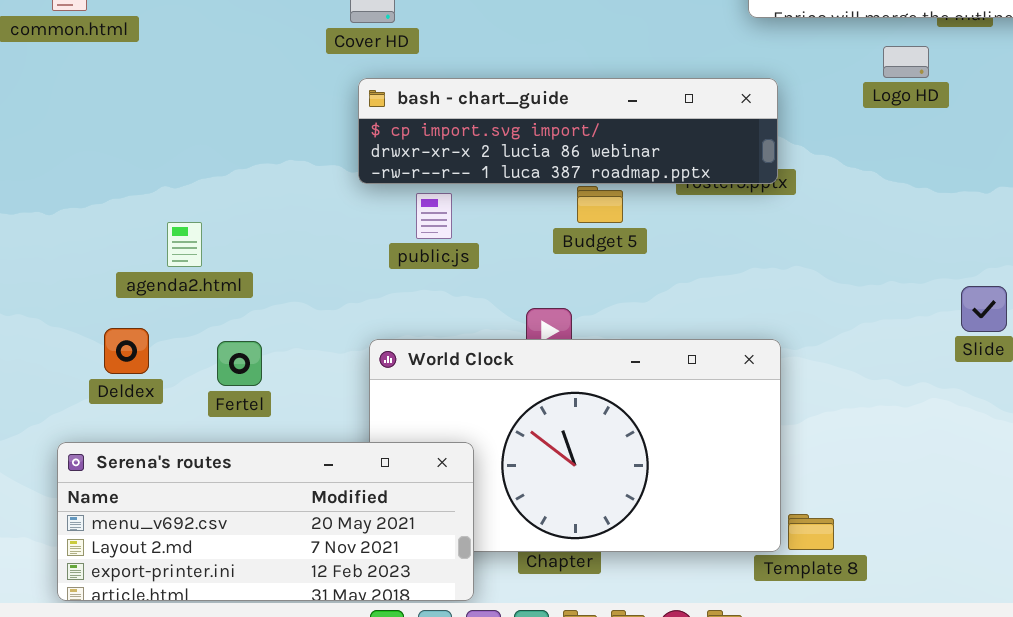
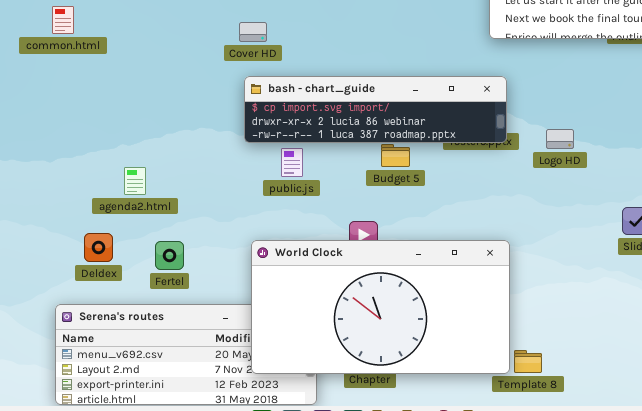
Logo HD: [883,46,929,78] -> [546,129,574,149], moved
World Clock: [369,339,781,552] -> [251,240,510,374], raised

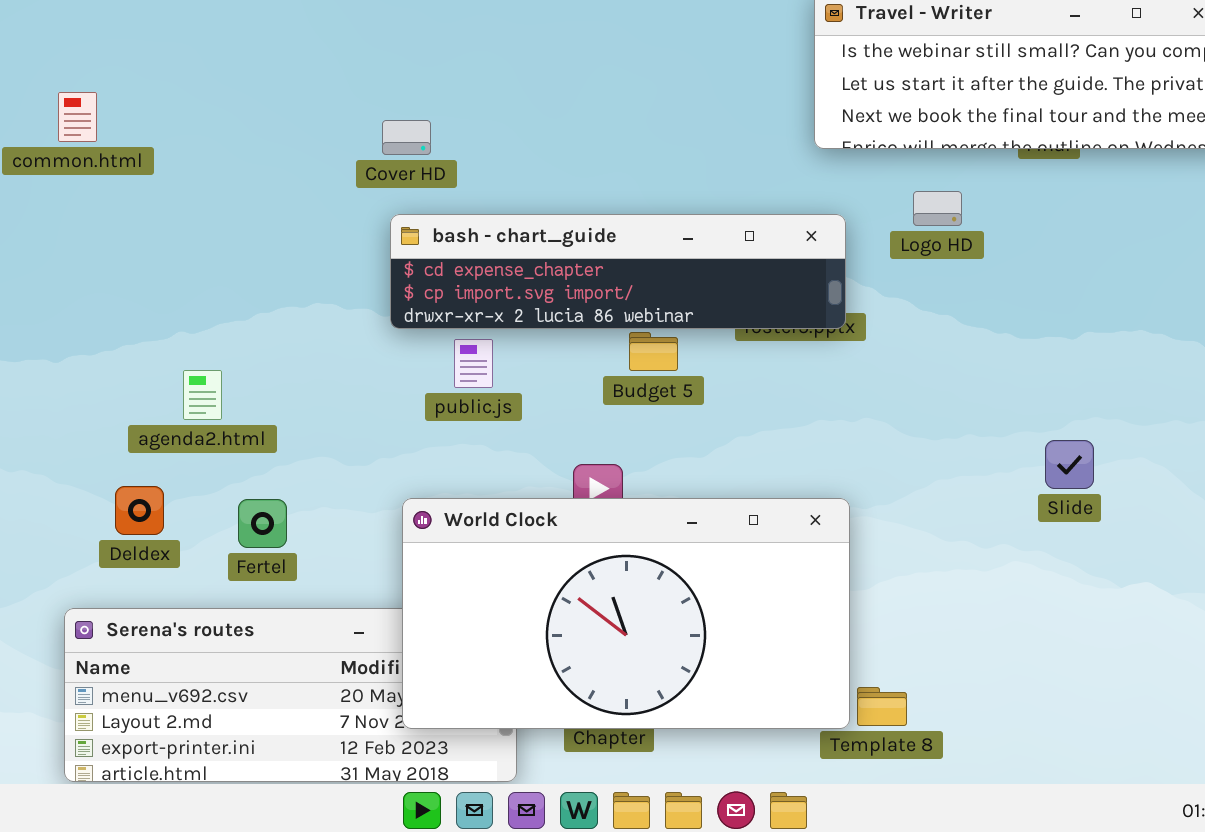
bash - chart_guide: [244,76,507,143] -> [390,214,846,329], scrolled up 1 row
Logo HD: [546,129,574,149] -> [913,191,962,226], moved

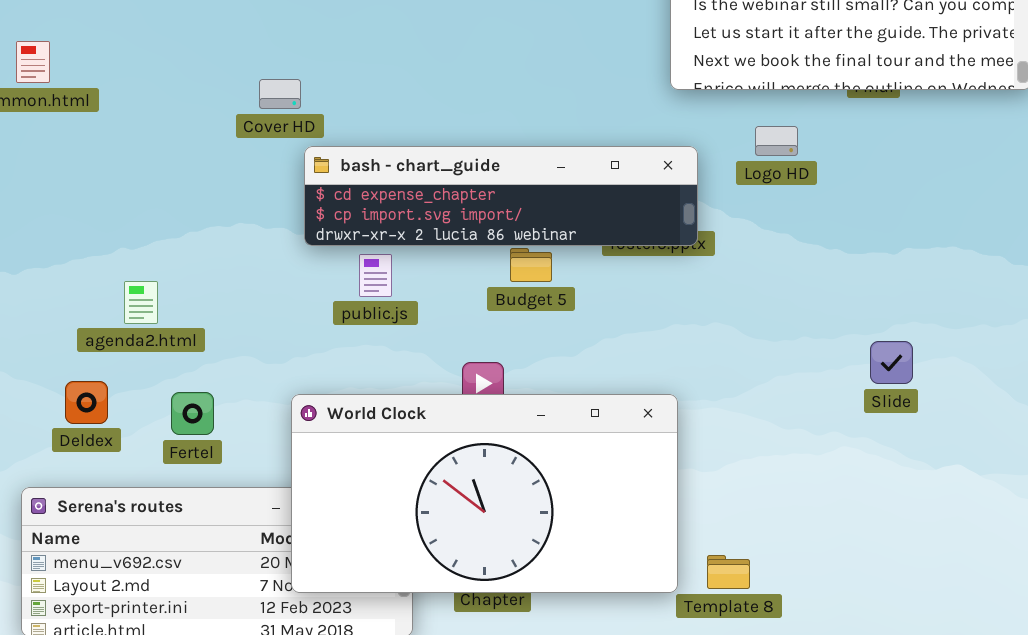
Cover HD: [382,120,431,155] -> [259,79,301,109], moved
World Clock: [402,498,850,729] -> [291,394,678,593], moved

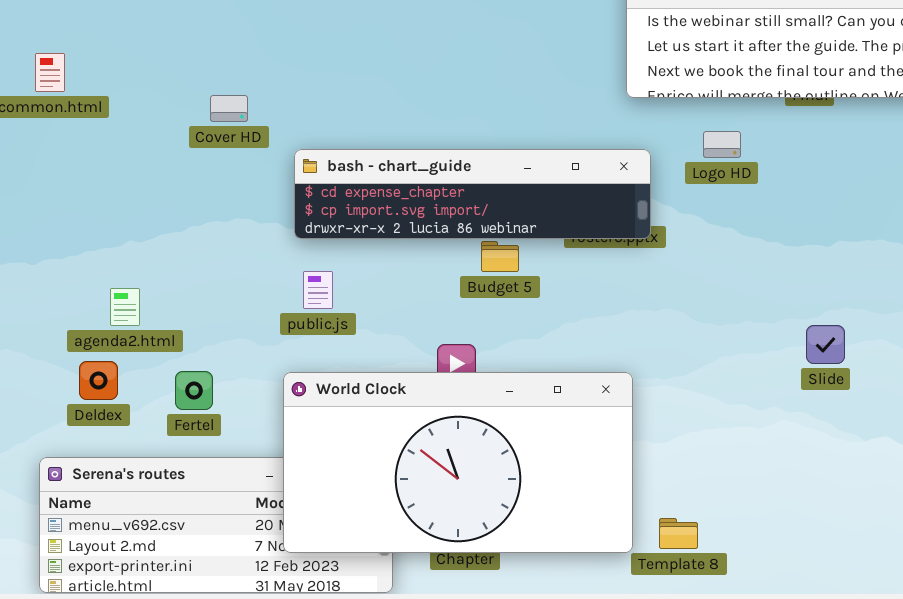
Cover HD: [259,79,301,109] -> [210,95,248,122], moved
public.js: [359,254,392,297] -> [303,271,333,309], moved
agenda2.html: [124,281,158,324] -> [110,288,140,326], moved

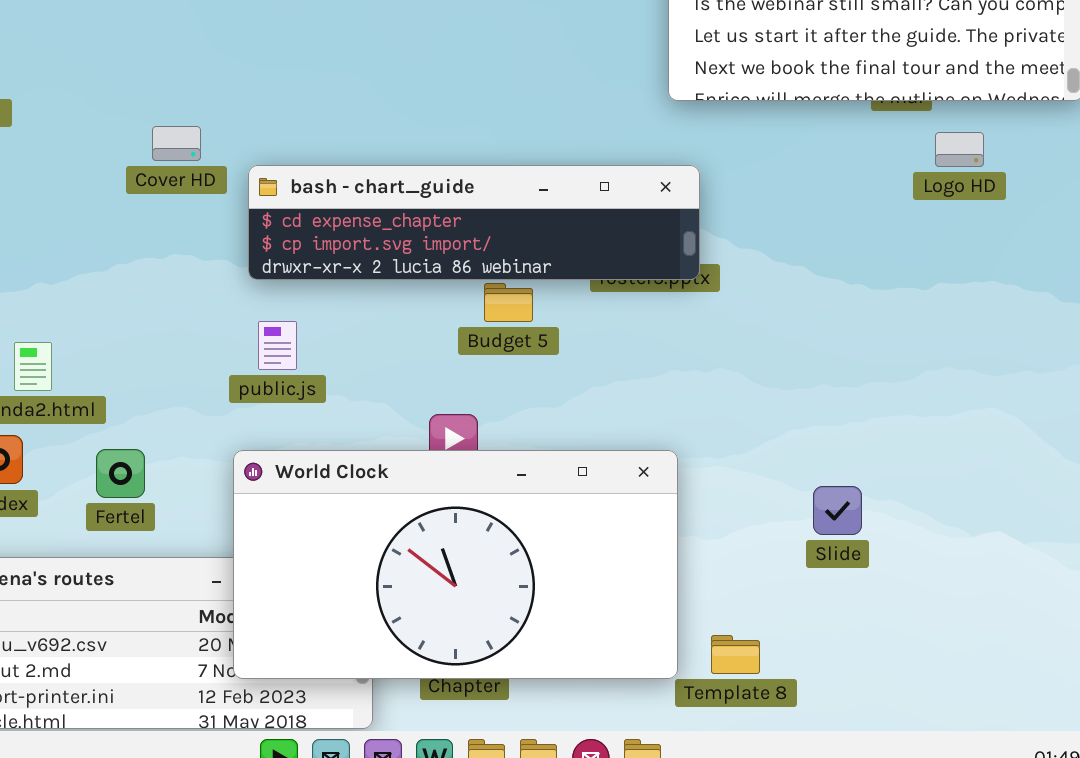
Cover HD: [210,95,248,122] -> [152,126,201,161], moved
Logo HD: [703,131,741,158] -> [935,132,984,167], moved
Slide: [806,325,845,364] -> [813,486,862,535], moved

